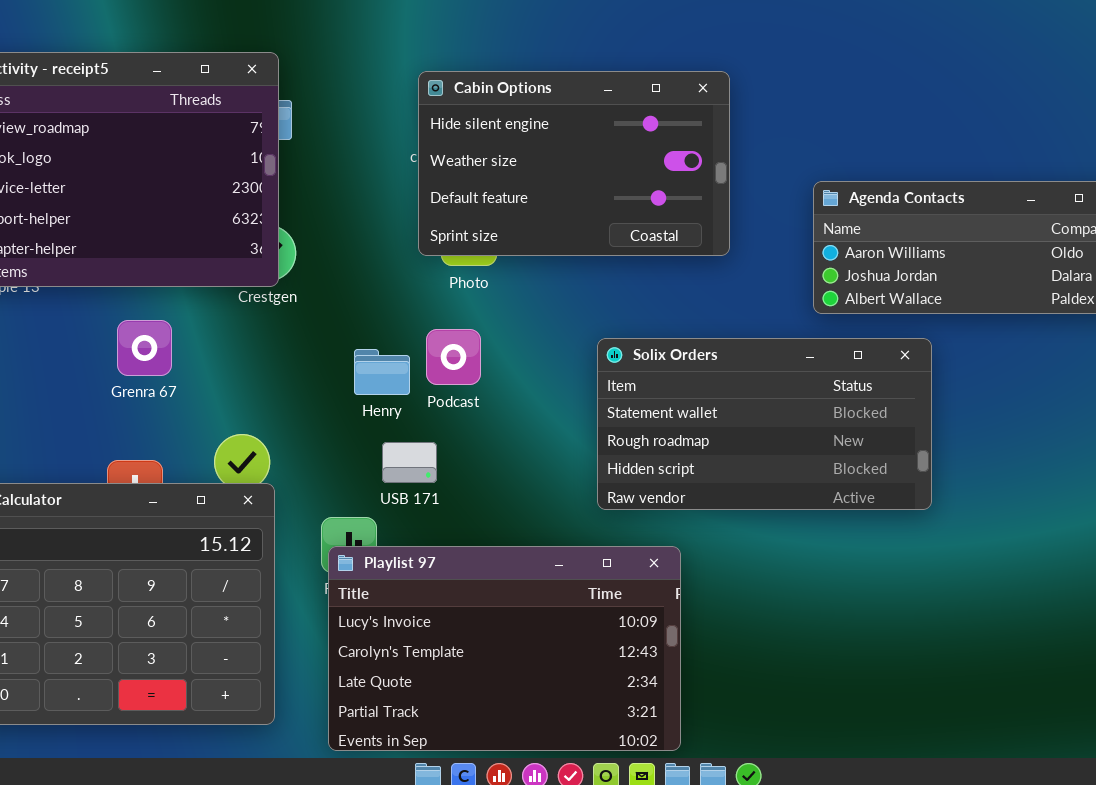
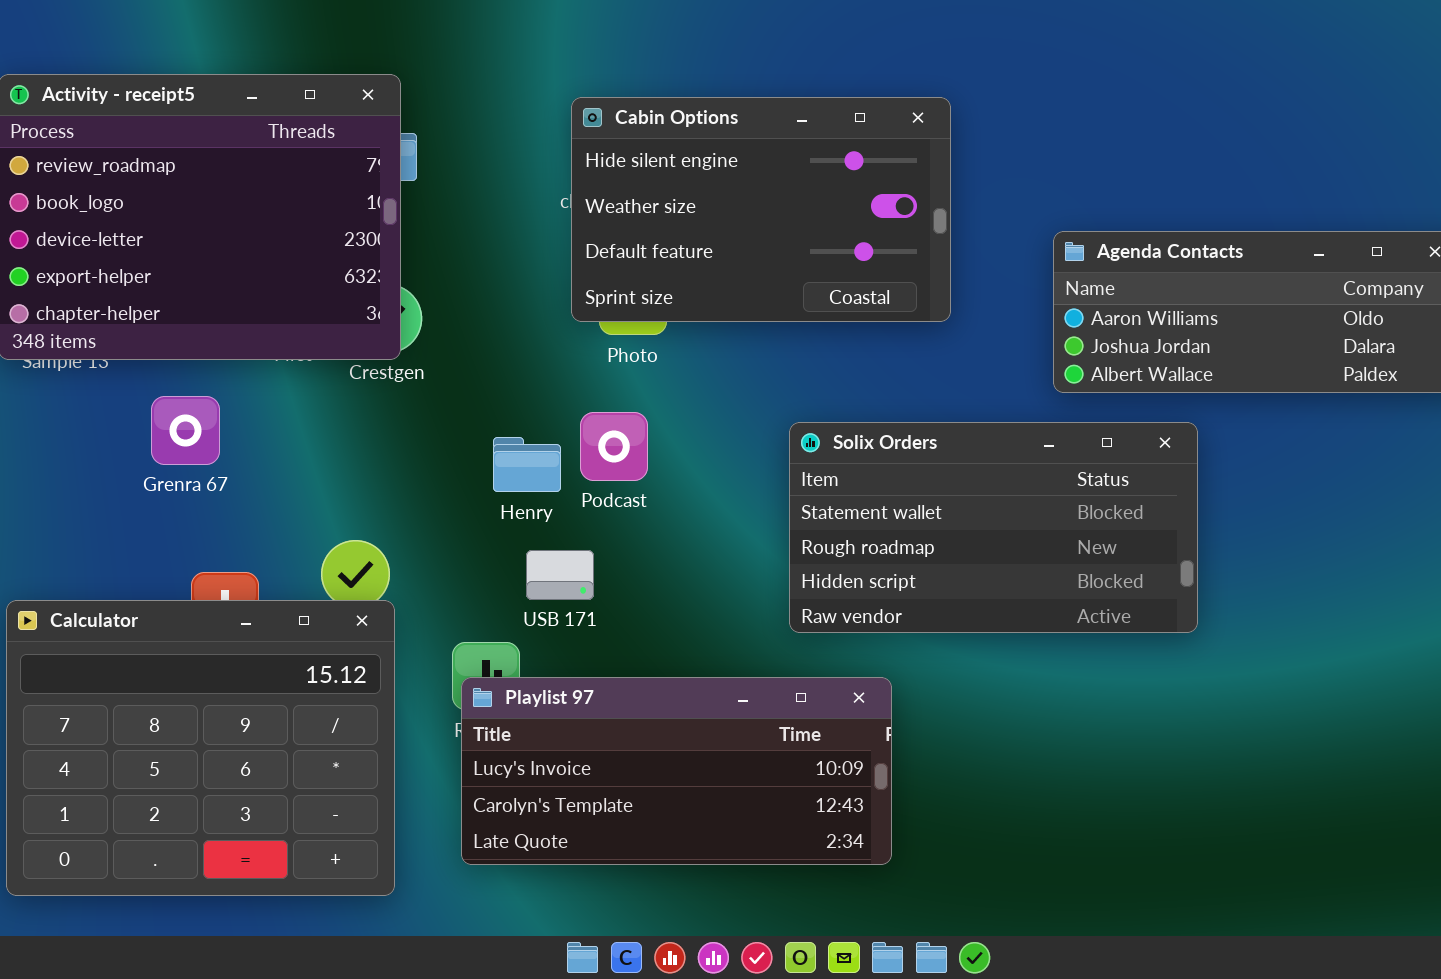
Grenra 67: [117,320,172,376] -> [151,396,220,465], moved
Playlist 97: [328,546,681,751] -> [461,677,892,865], resized

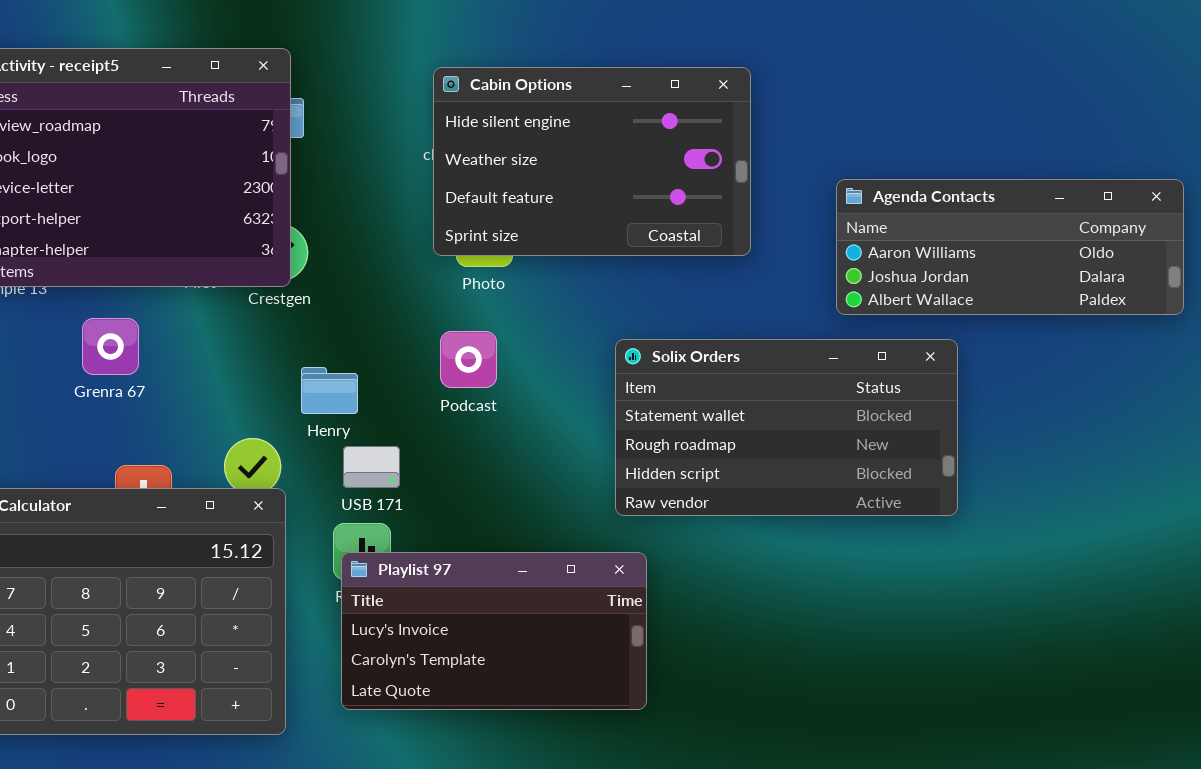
Henry: [493,437,561,492] -> [301,367,358,414], moved
USB 171: [526,550,594,600] -> [343,446,400,488], moved
Playlist 97: [461,677,892,865] -> [341,552,647,710], resized

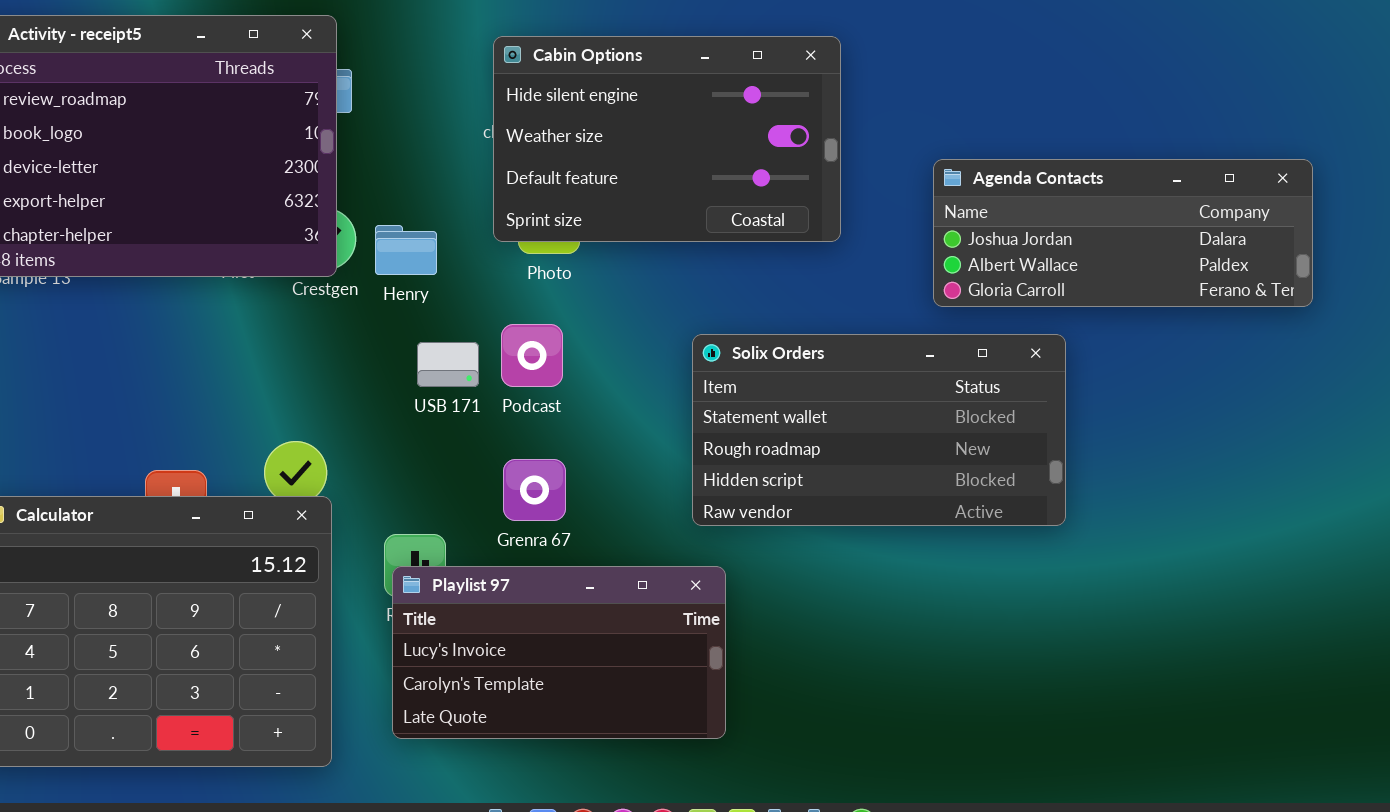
Agenda Contacts: [836,179,1184,315] -> [933,159,1313,307], scrolled down 1 row
Grenra 67: [82,318,139,375] -> [503,459,566,521], moved
Henry: [301,367,358,414] -> [375,225,437,275], moved
USB 171: [343,446,400,488] -> [417,342,479,387], moved

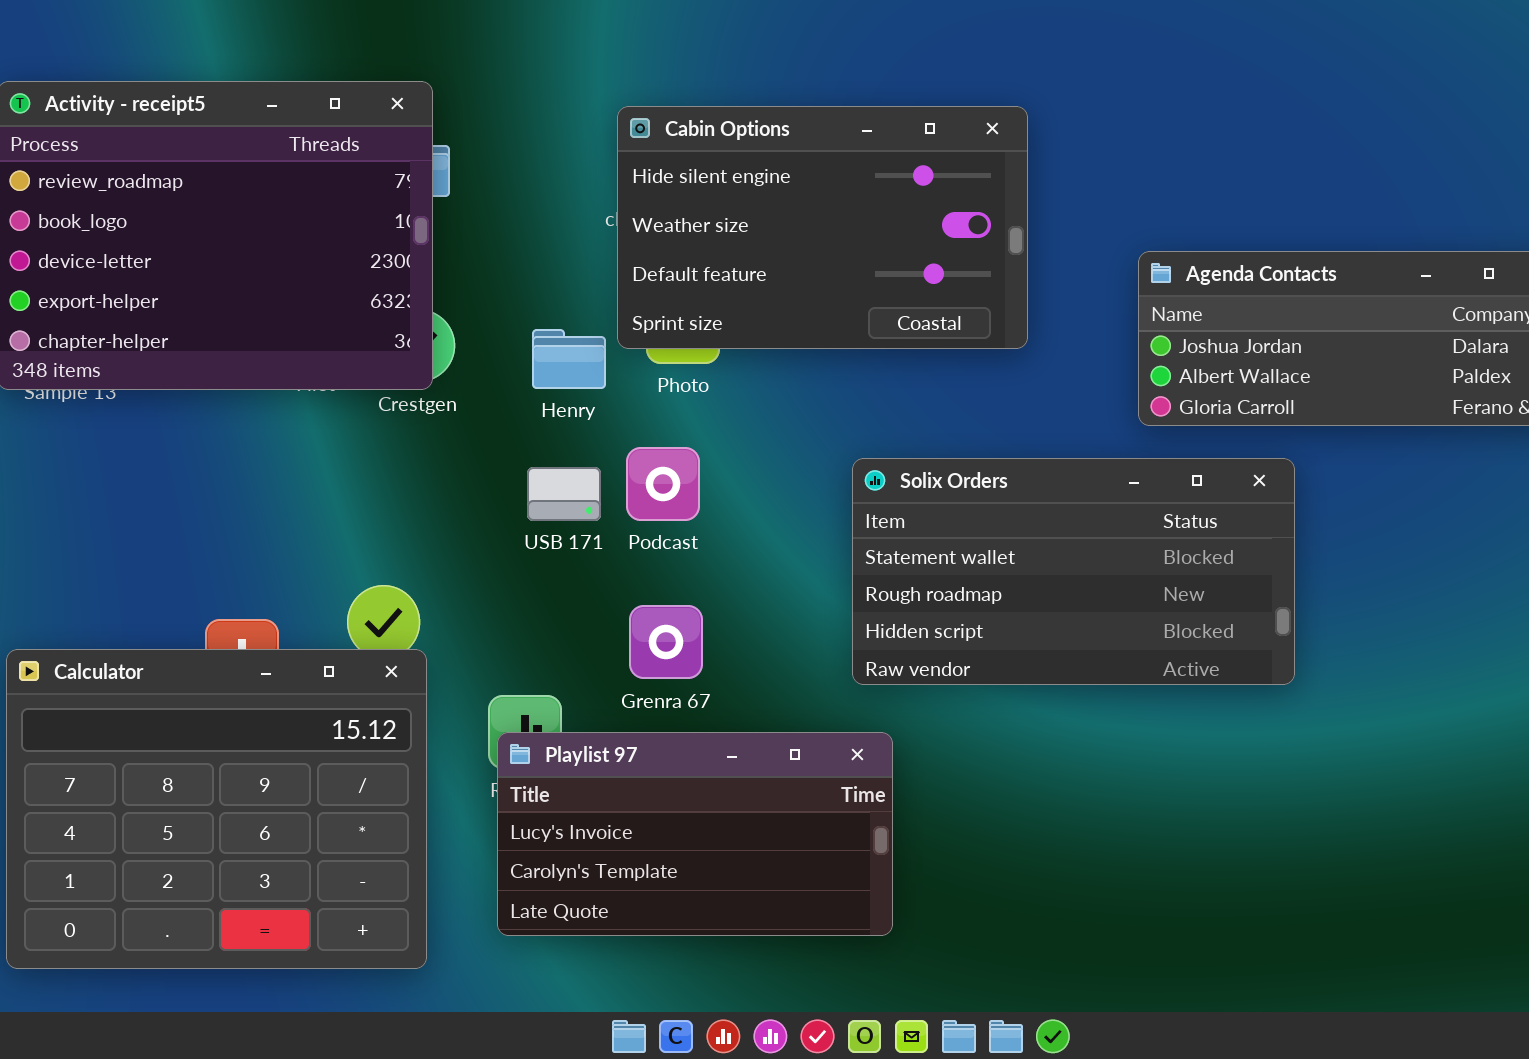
Henry: [375,225,437,275] -> [532,329,606,389], moved

